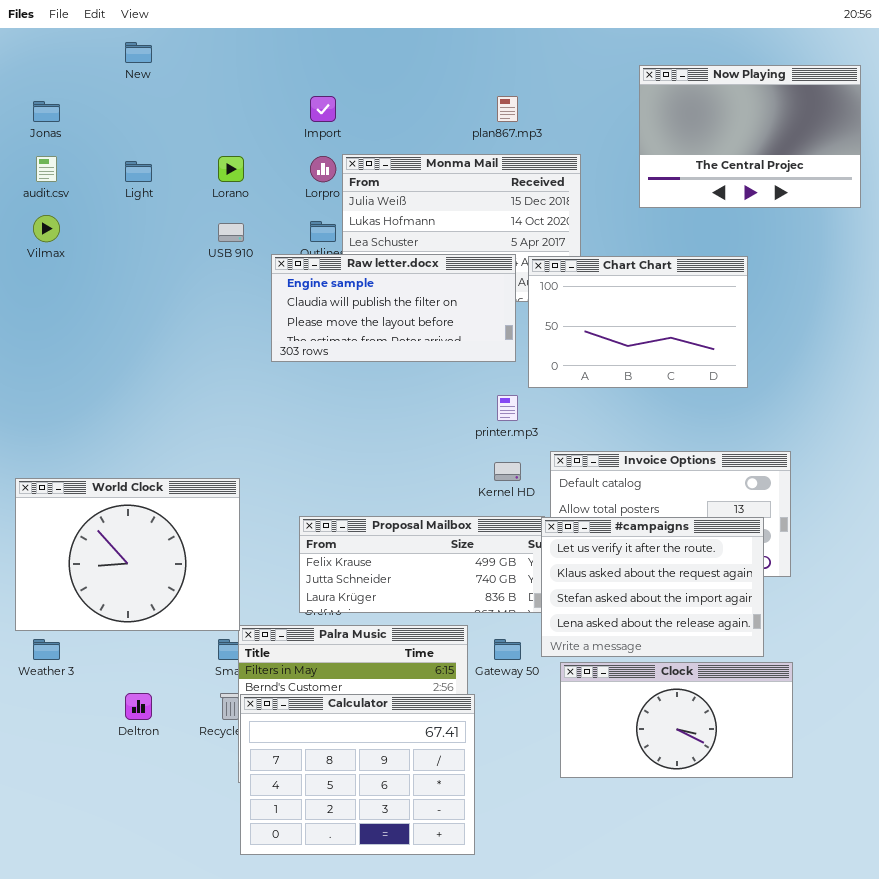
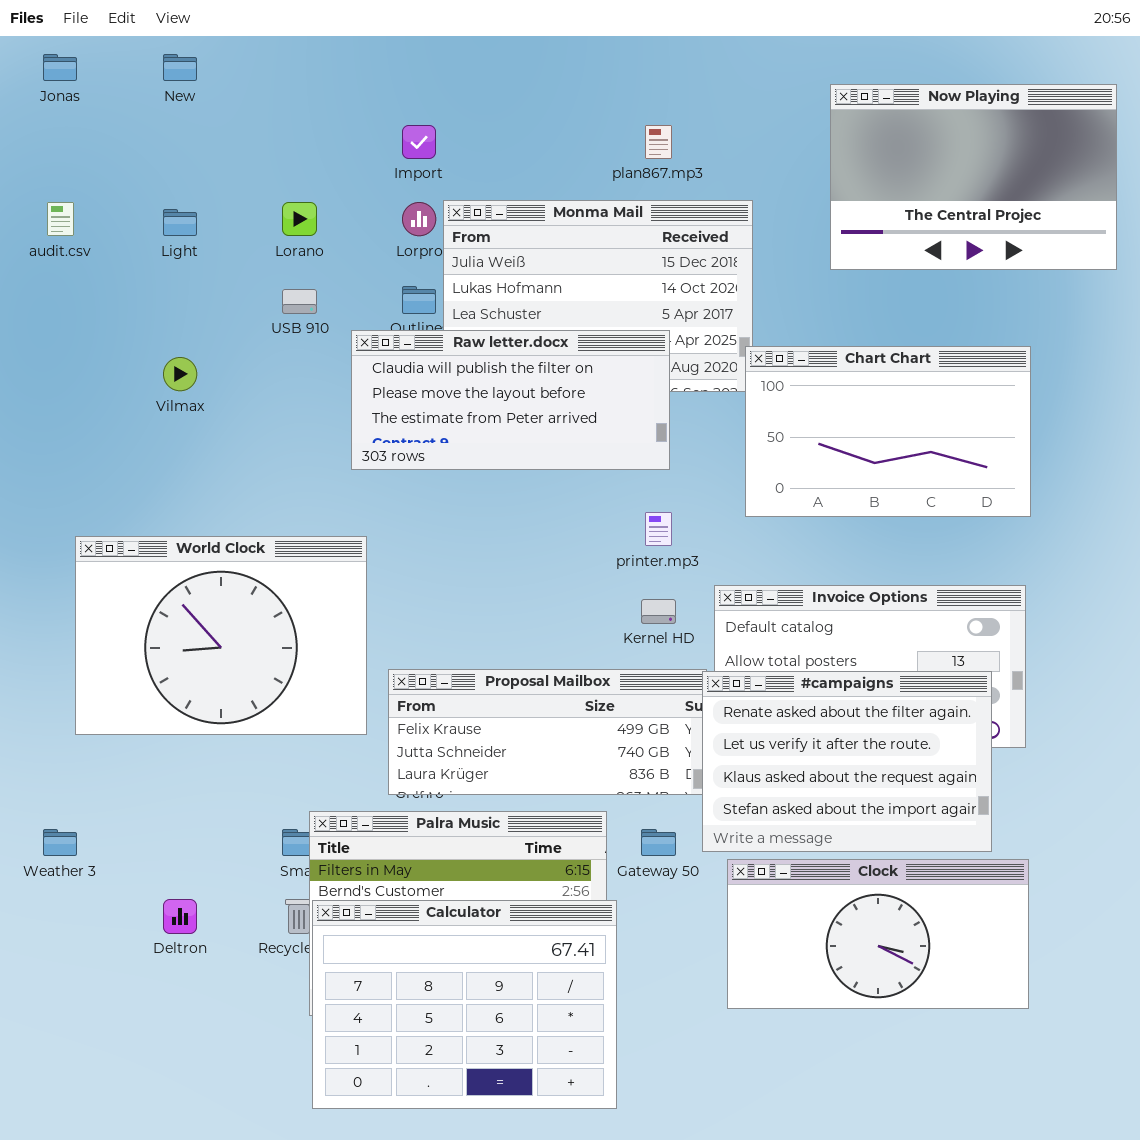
Jonas: [33,101,60,122] -> [43,54,77,81], moved
Vilmax: [33,215,60,242] -> [163,357,197,391], moved
Raw letter.docx: [271,254,516,362] -> [351,330,670,470], scrolled down 1 row
Chart Chart: [528,256,748,388] -> [745,346,1031,517], moved
World Clock: [15,478,240,631] -> [75,536,367,735], moved
#campaigns: [541,517,764,657] -> [702,671,992,852], scrolled up 1 row

